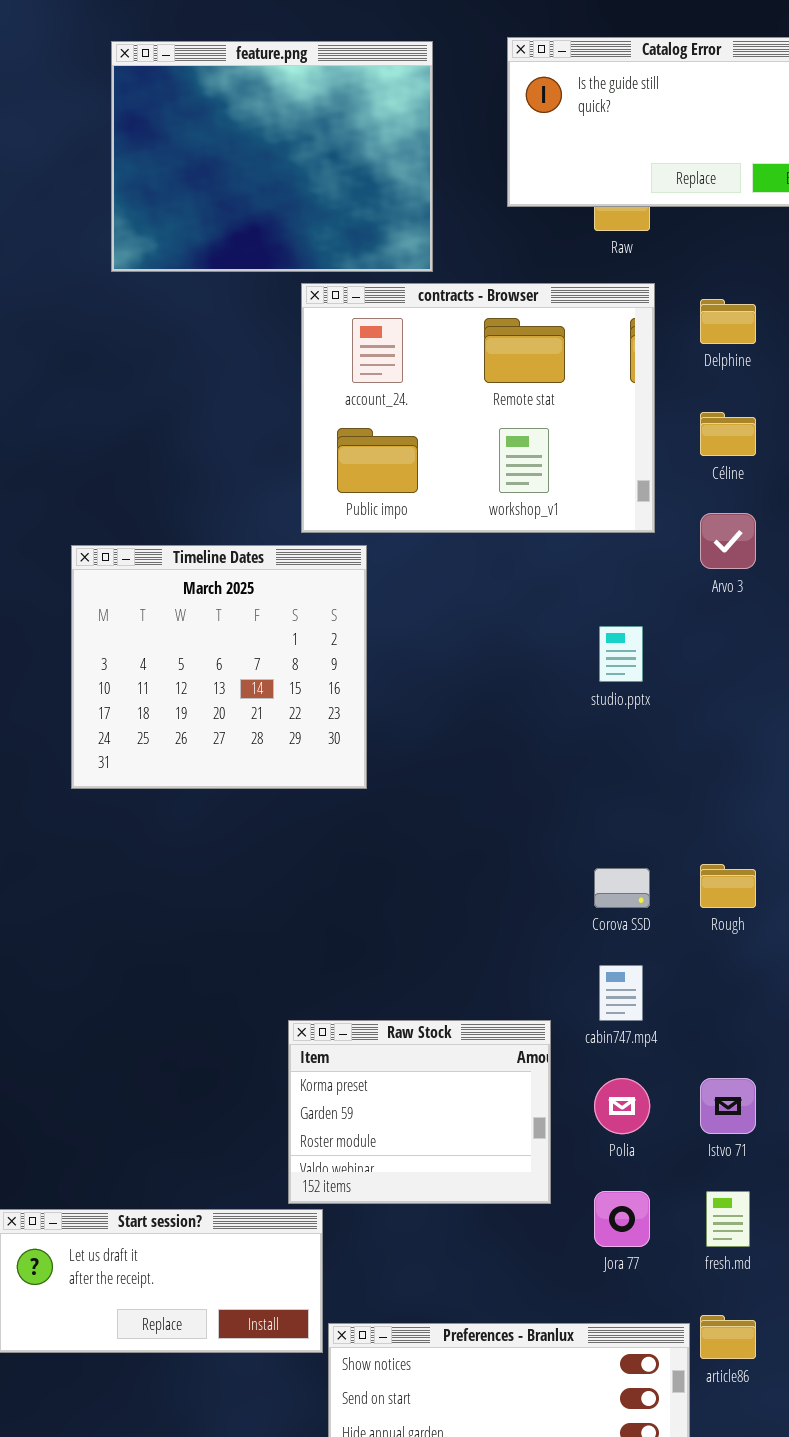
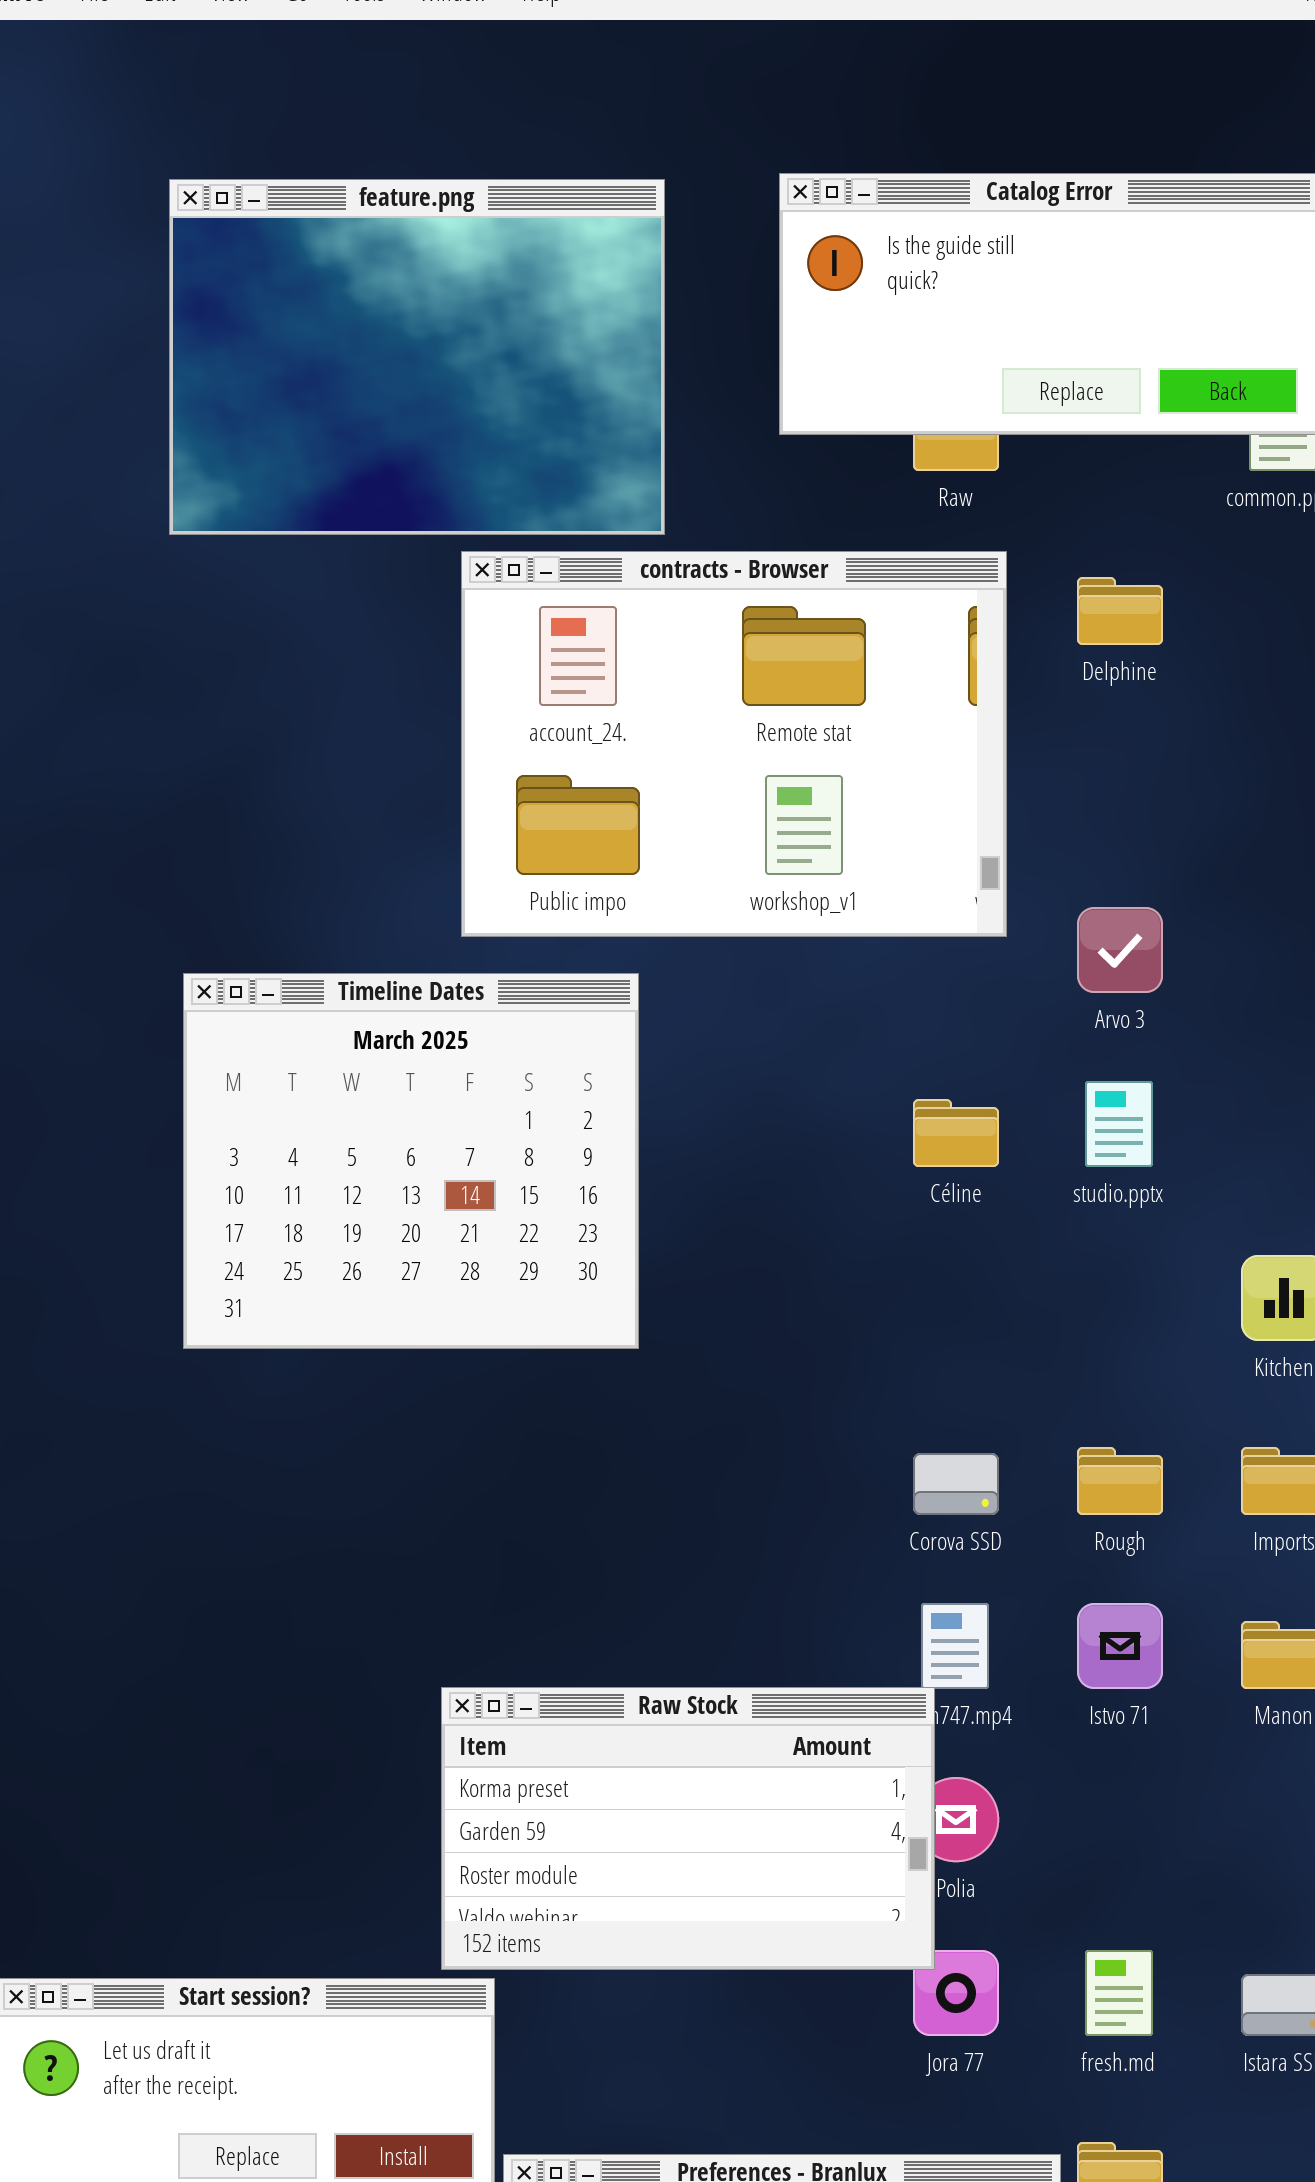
Céline: [700,412,756,456] -> [913,1099,999,1167], moved
Timeline Dates: [71,545,367,789] -> [183,973,639,1349], moved
studio.pptx: [599,626,643,682] -> [1085,1081,1153,1167], moved
Raw Stock: [288,1020,551,1204] -> [441,1687,935,1970], resized
Istvo 71: [700,1078,756,1134] -> [1077,1603,1163,1689], moved

